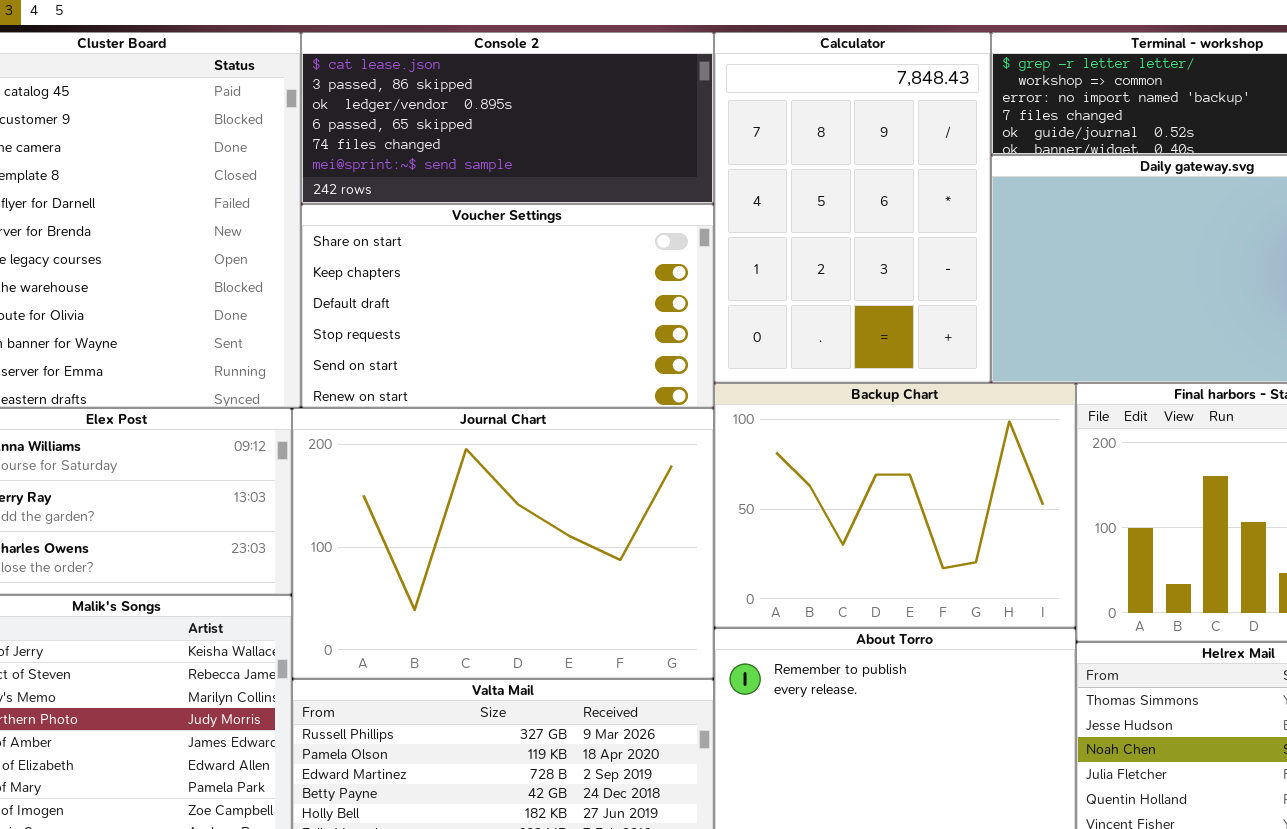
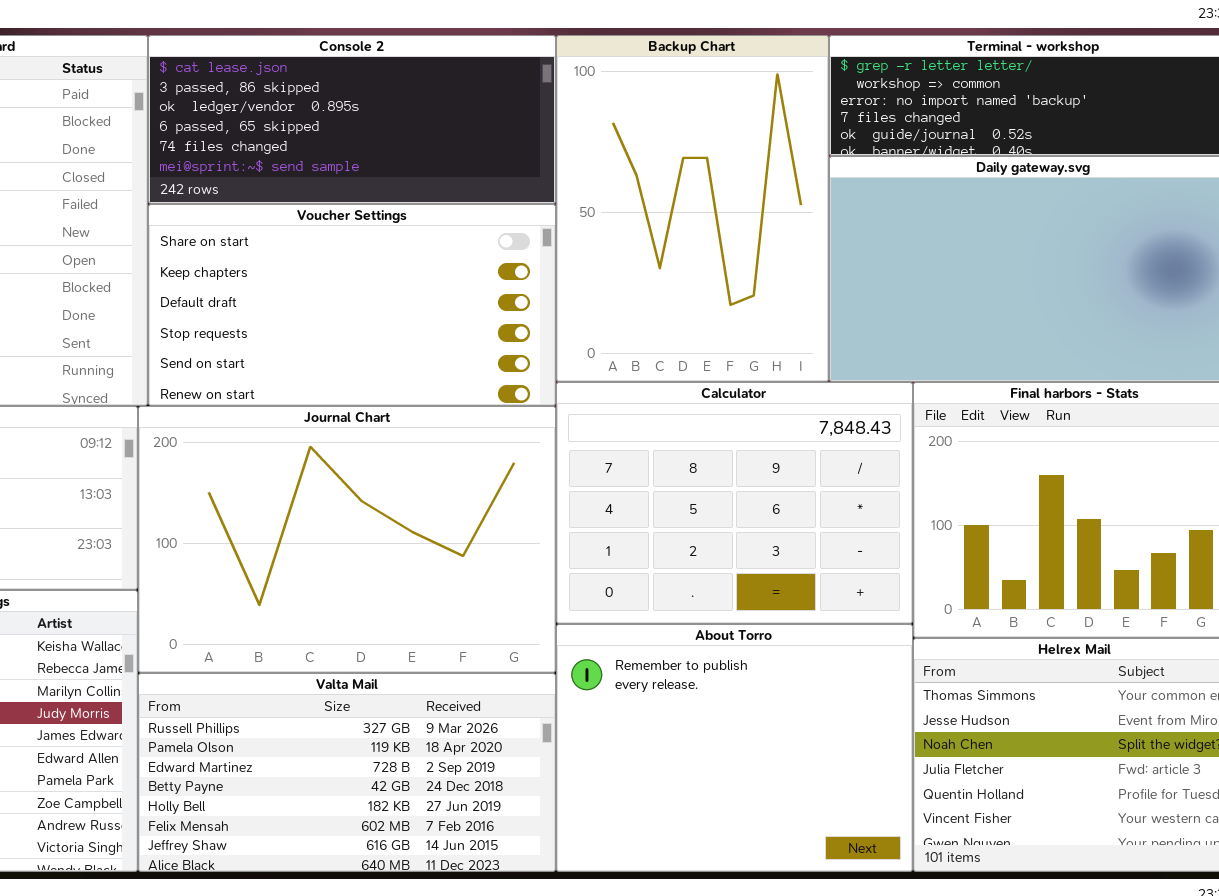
Calculator: [714,32,991,383] -> [556,382,913,624], moved, resized
Backup Chart: [714,383,1076,628] -> [556,35,829,382], moved, resized

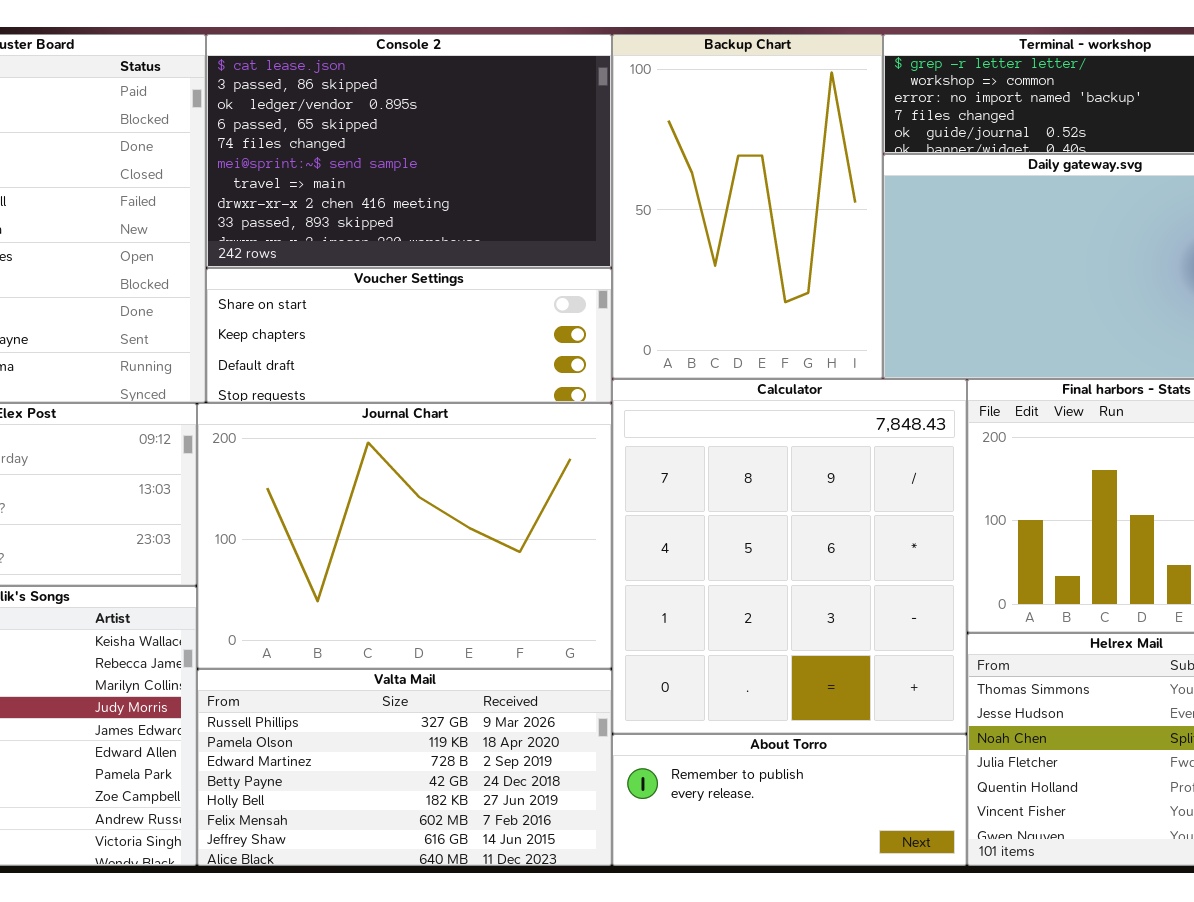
Console 2: [148,35,556,204] -> [206,34,612,268], resized
Voucher Settings: [148,204,556,406] -> [206,268,612,403], resized
Calculator: [556,382,913,624] -> [612,379,967,734], resized
About Torro: [556,624,913,872] -> [612,734,967,866], resized

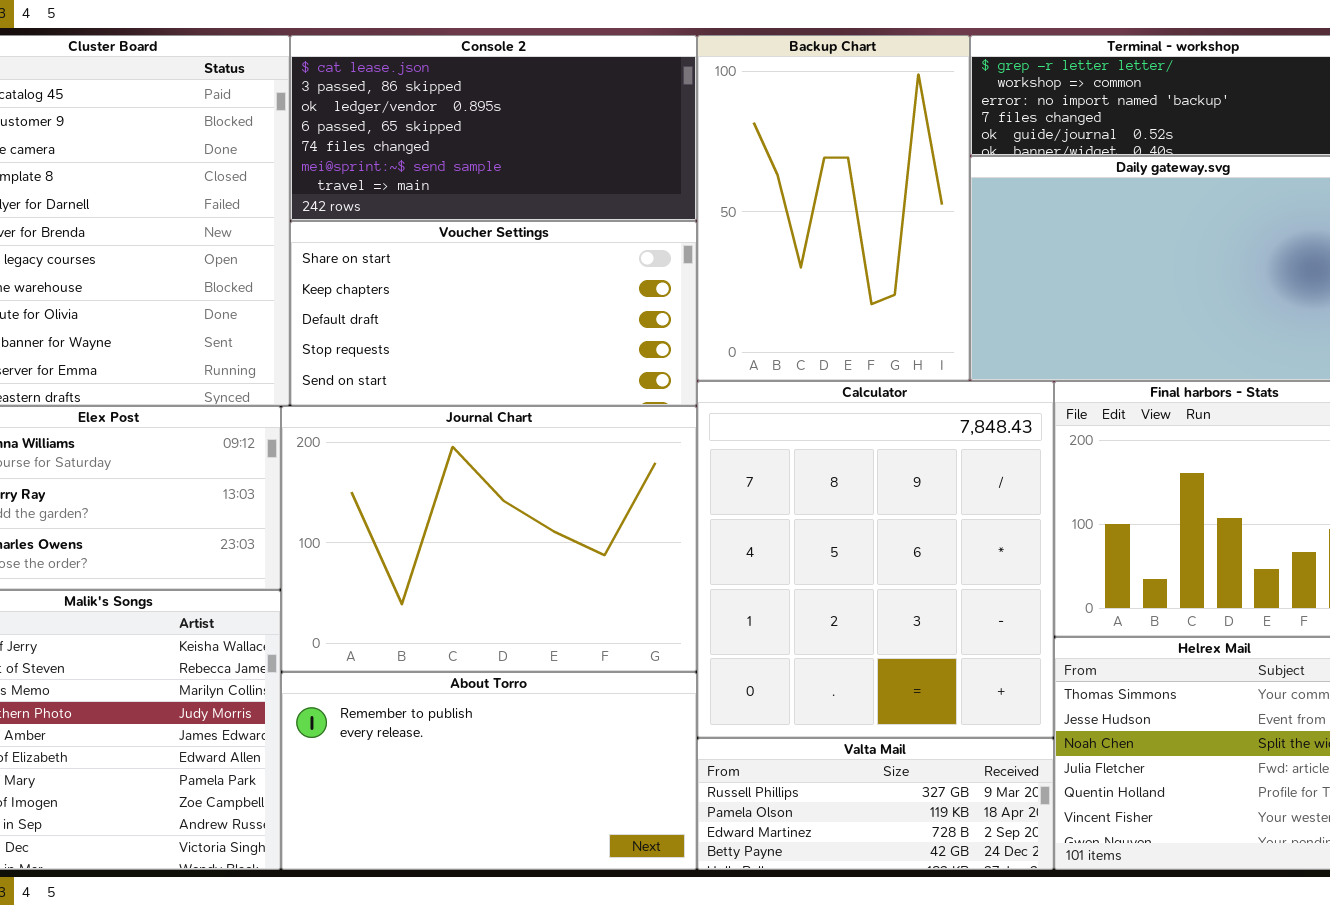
Console 2: [206,34,612,268] -> [290,35,697,221], resized
Voucher Settings: [206,268,612,403] -> [290,221,697,406], resized
Valta Mail: [197,669,612,866] -> [697,738,1054,870], moved, resized
About Torro: [612,734,967,866] -> [281,672,697,870], moved, resized

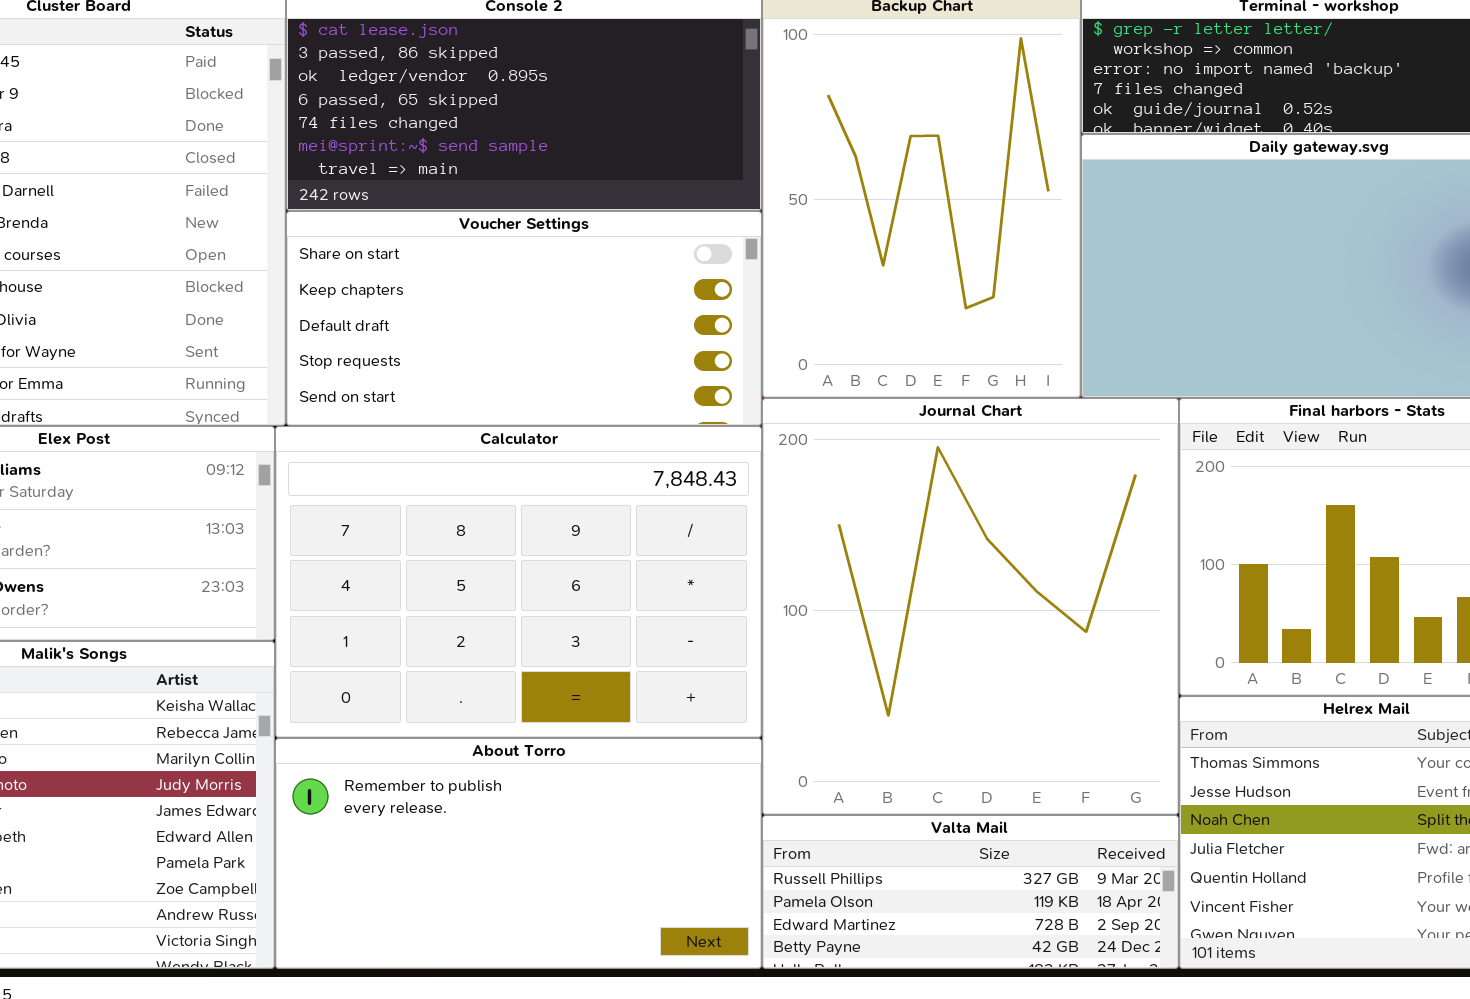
Calculator: [697,381,1054,738] -> [275,426,762,738], moved, resized
Journal Chart: [281,406,697,672] -> [762,398,1179,815], moved, resized

